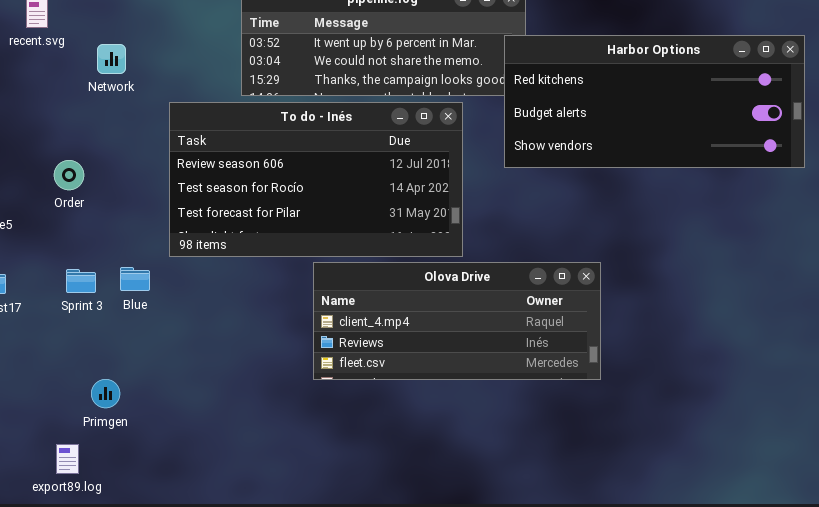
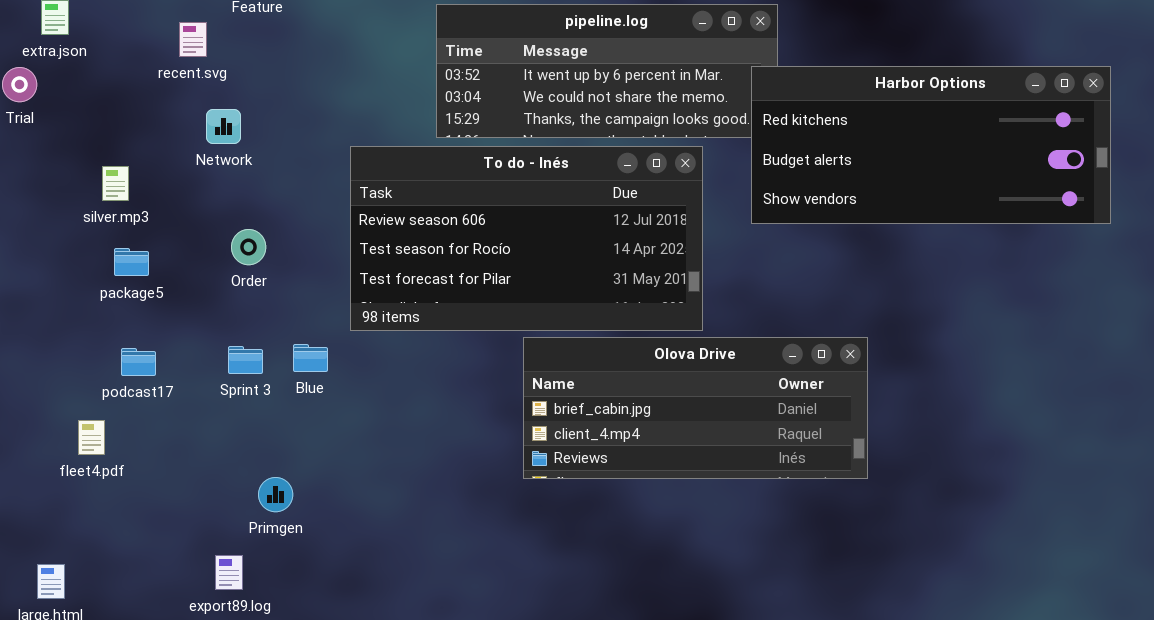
Network: [97,44,126,74] -> [206,109,241,144], moved
Order: [54,160,84,190] -> [231,229,266,265], moved
Olova Drive: [313,262,601,380] -> [523,337,868,479], scrolled up 1 row

